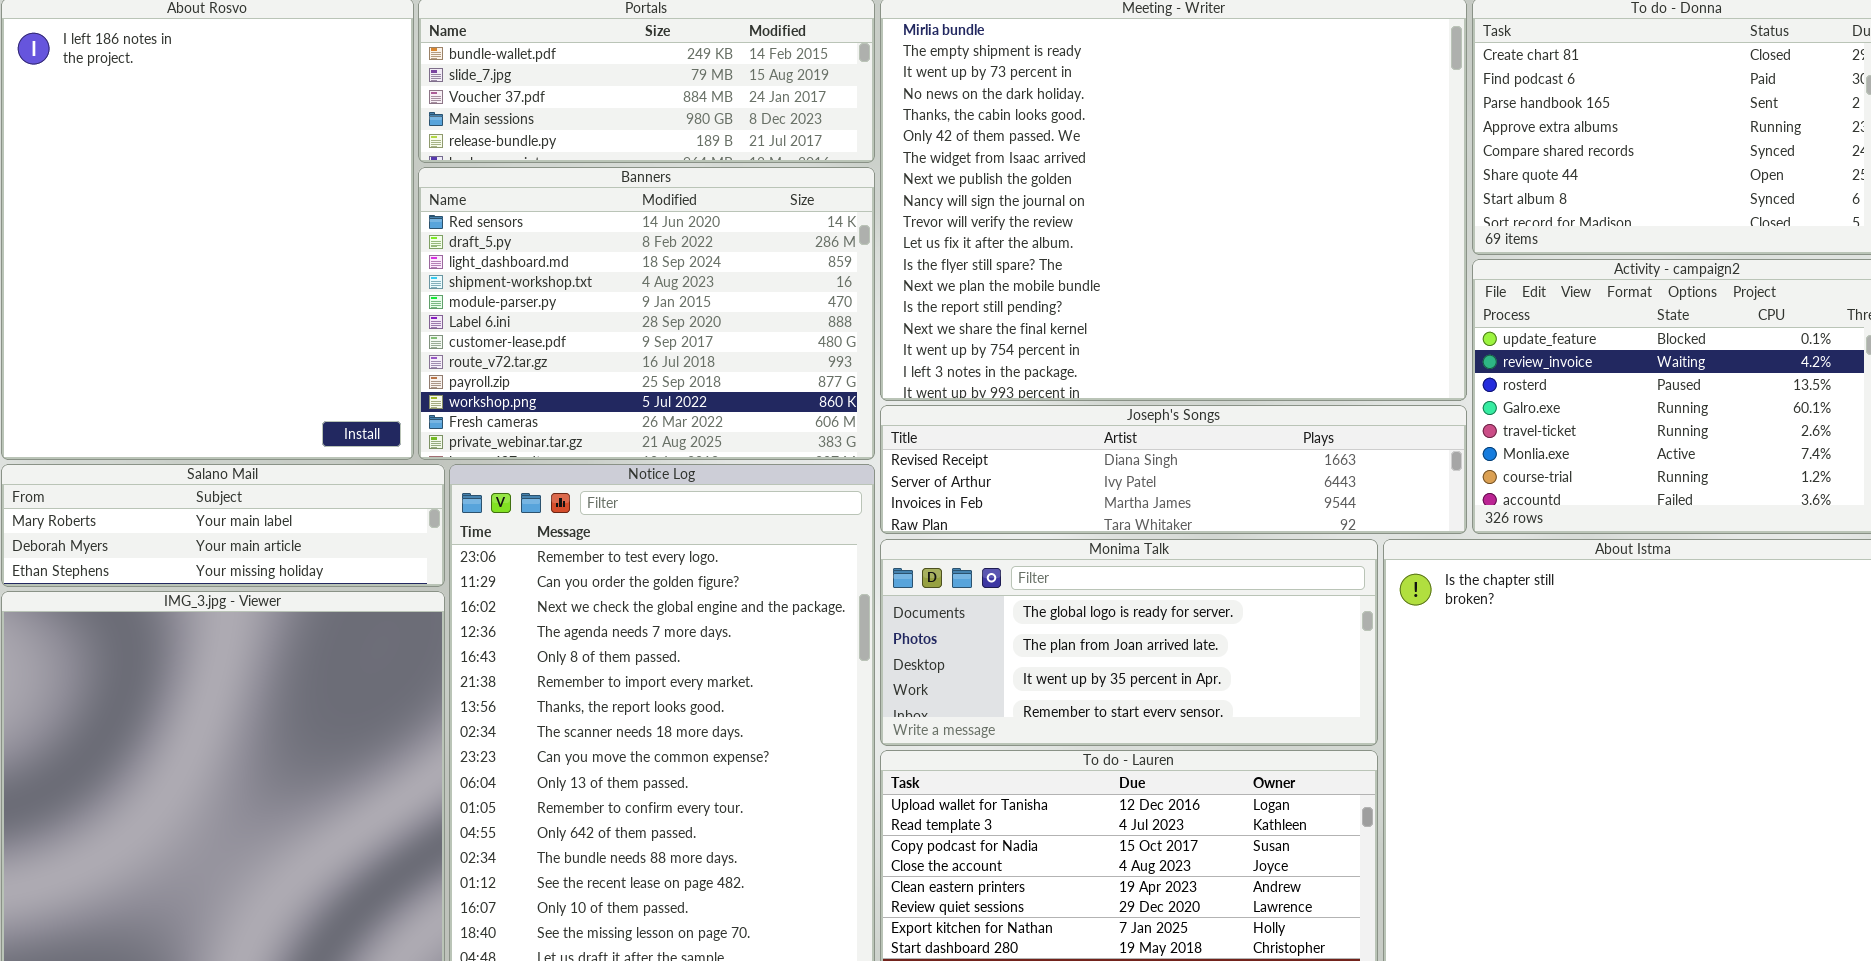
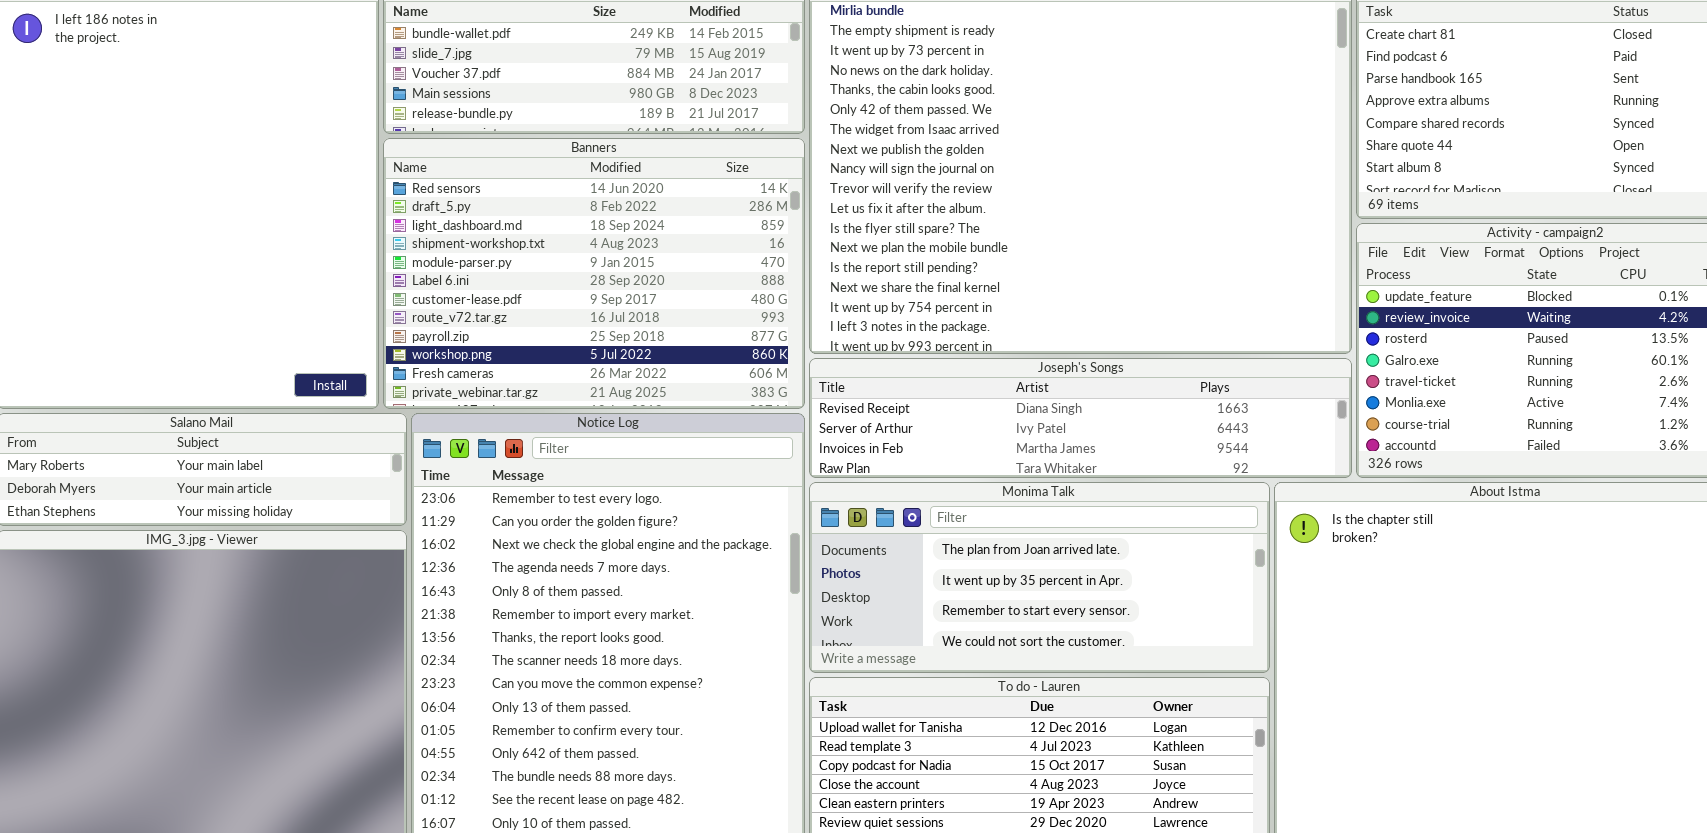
Monima Talk: [880,539,1378,746] -> [809,482,1270,673], scrolled down 1 row

